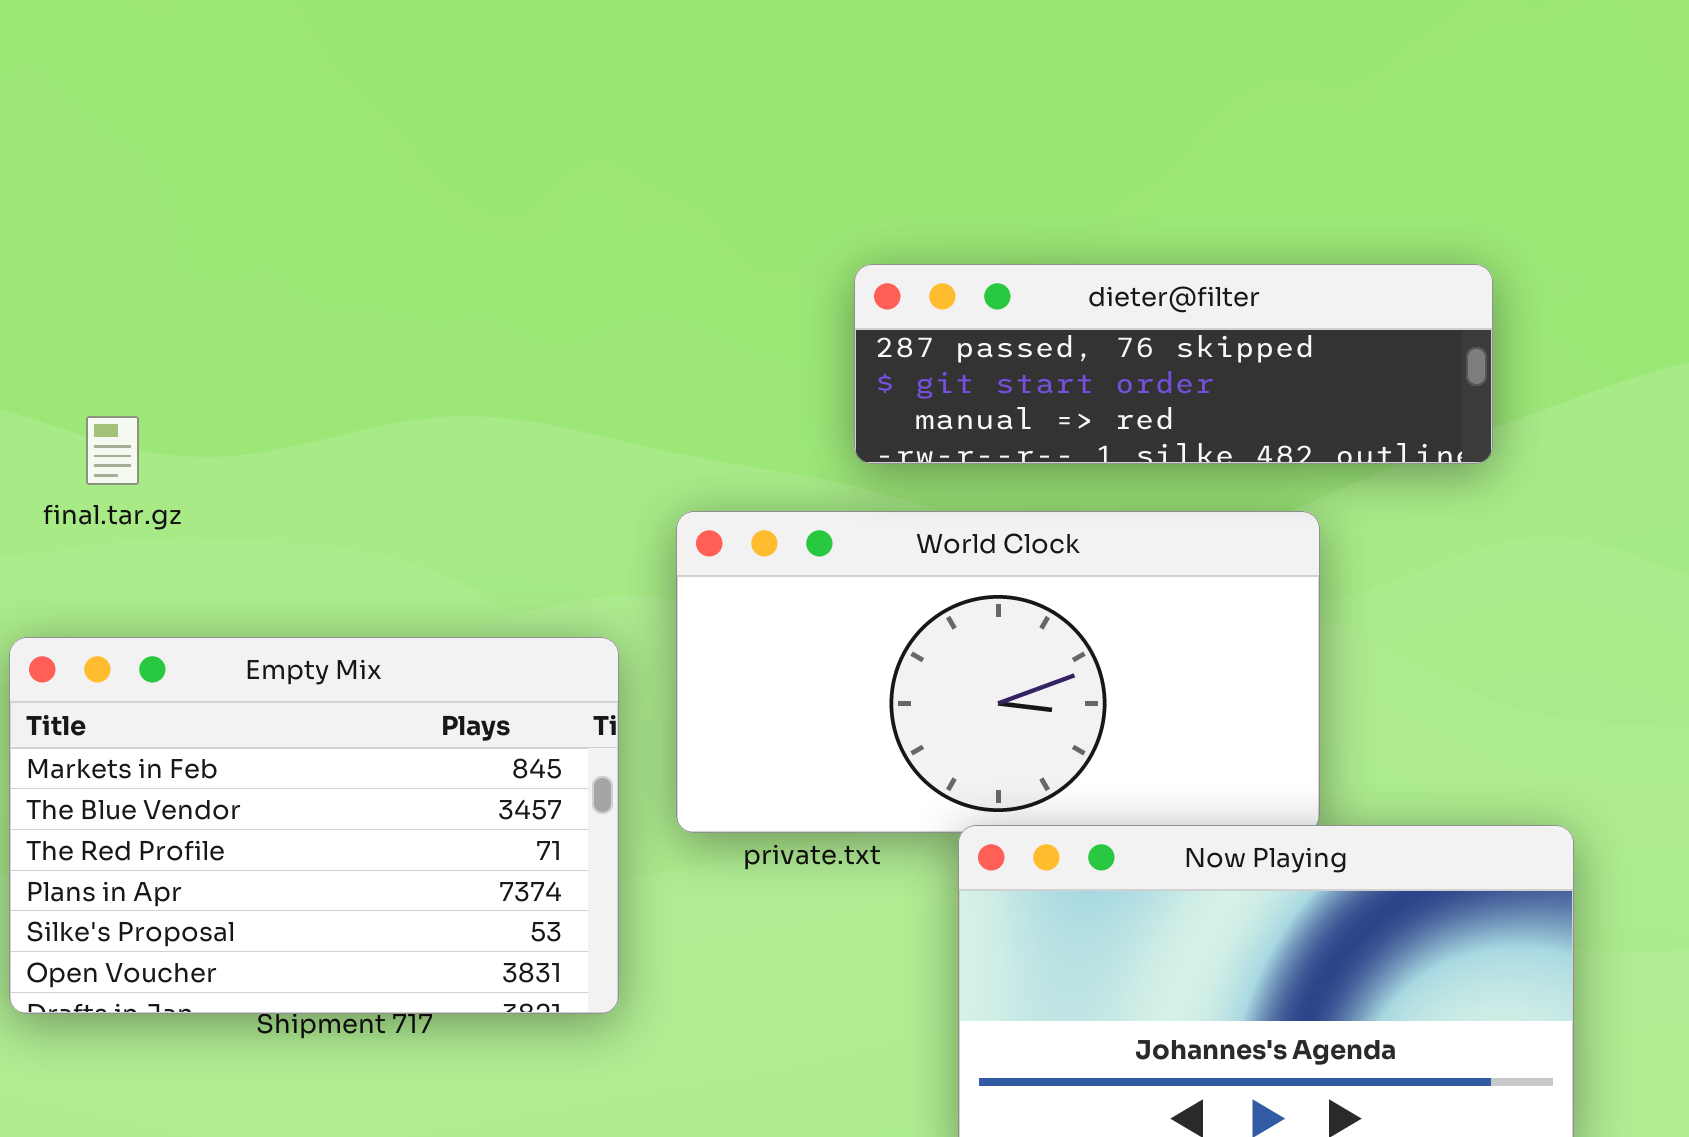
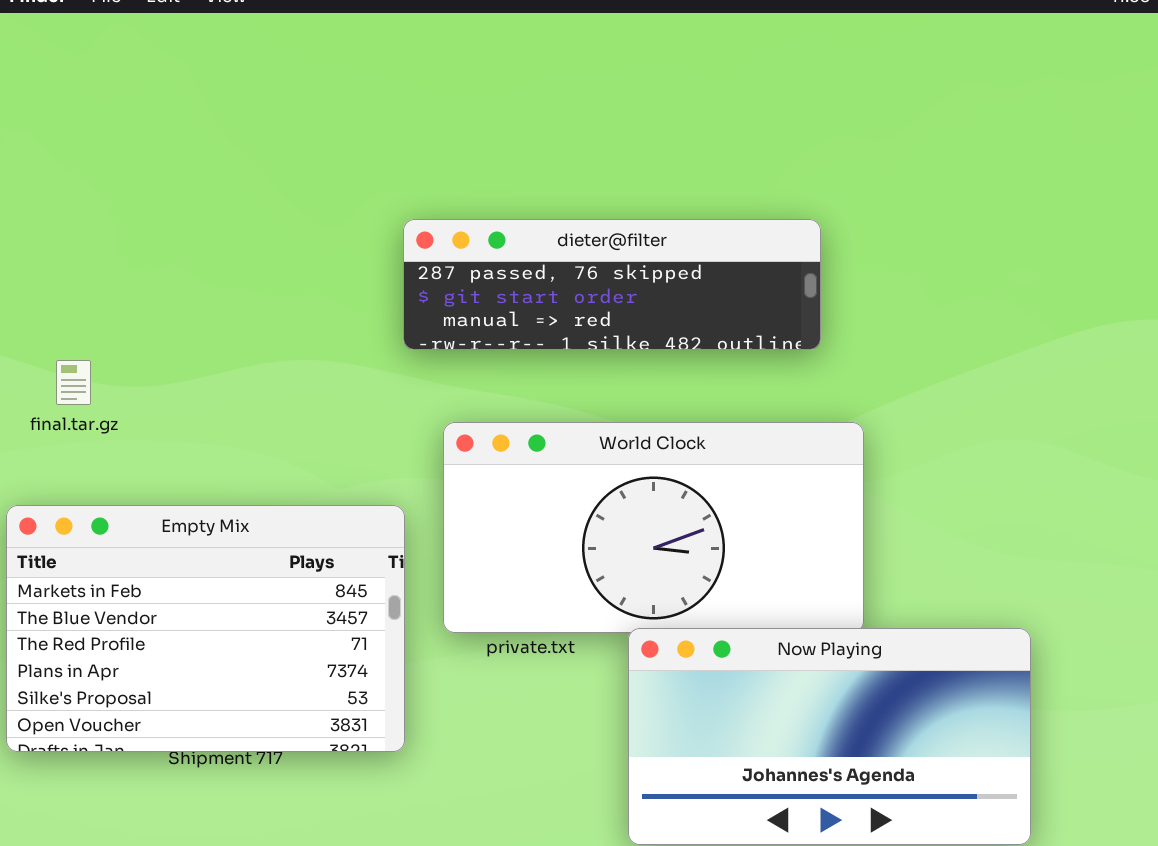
dieter@filter: [854,264,1493,464] -> [403,219,821,350], moved

